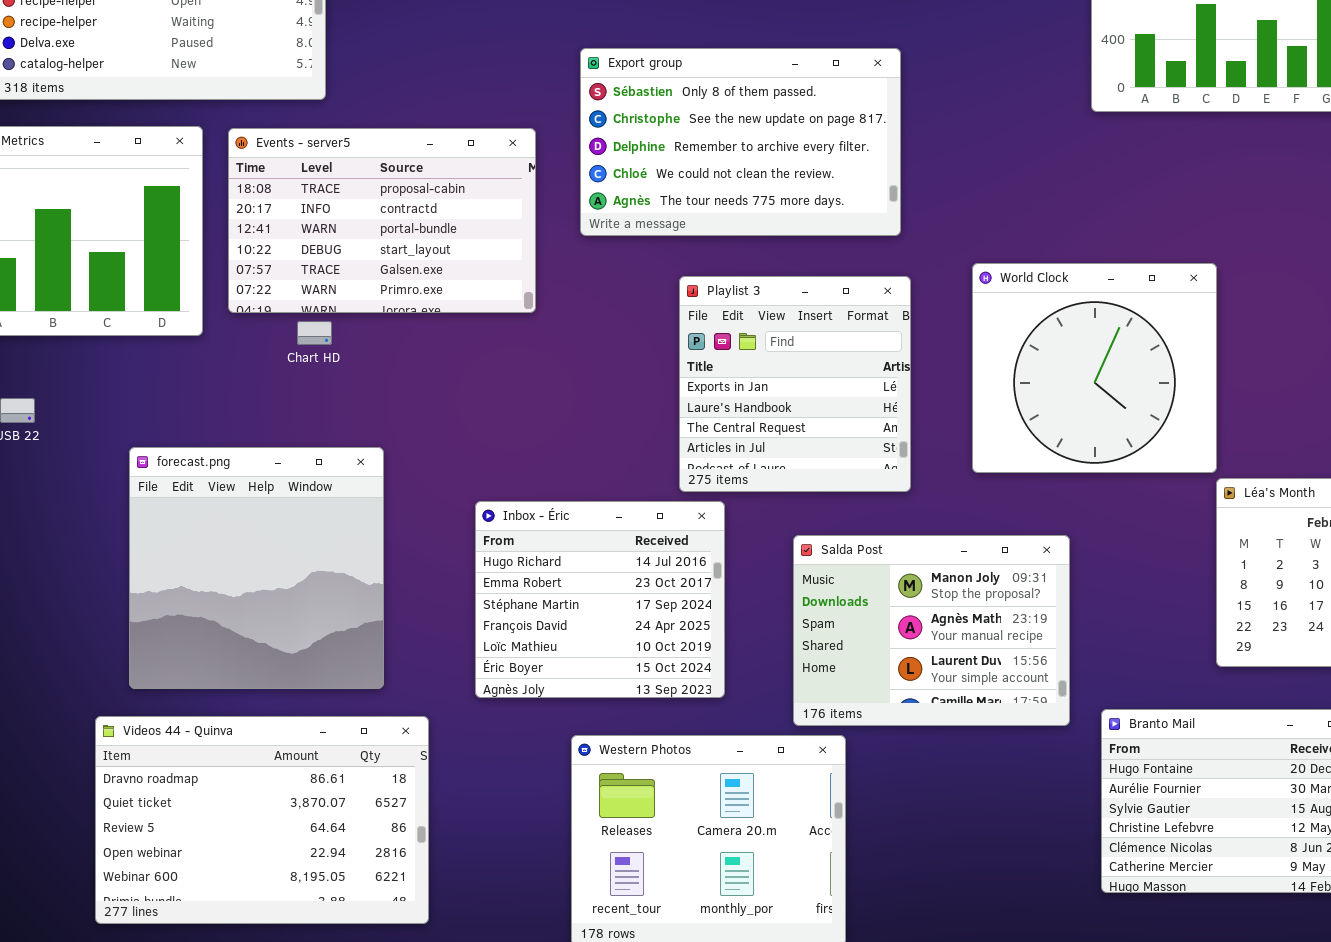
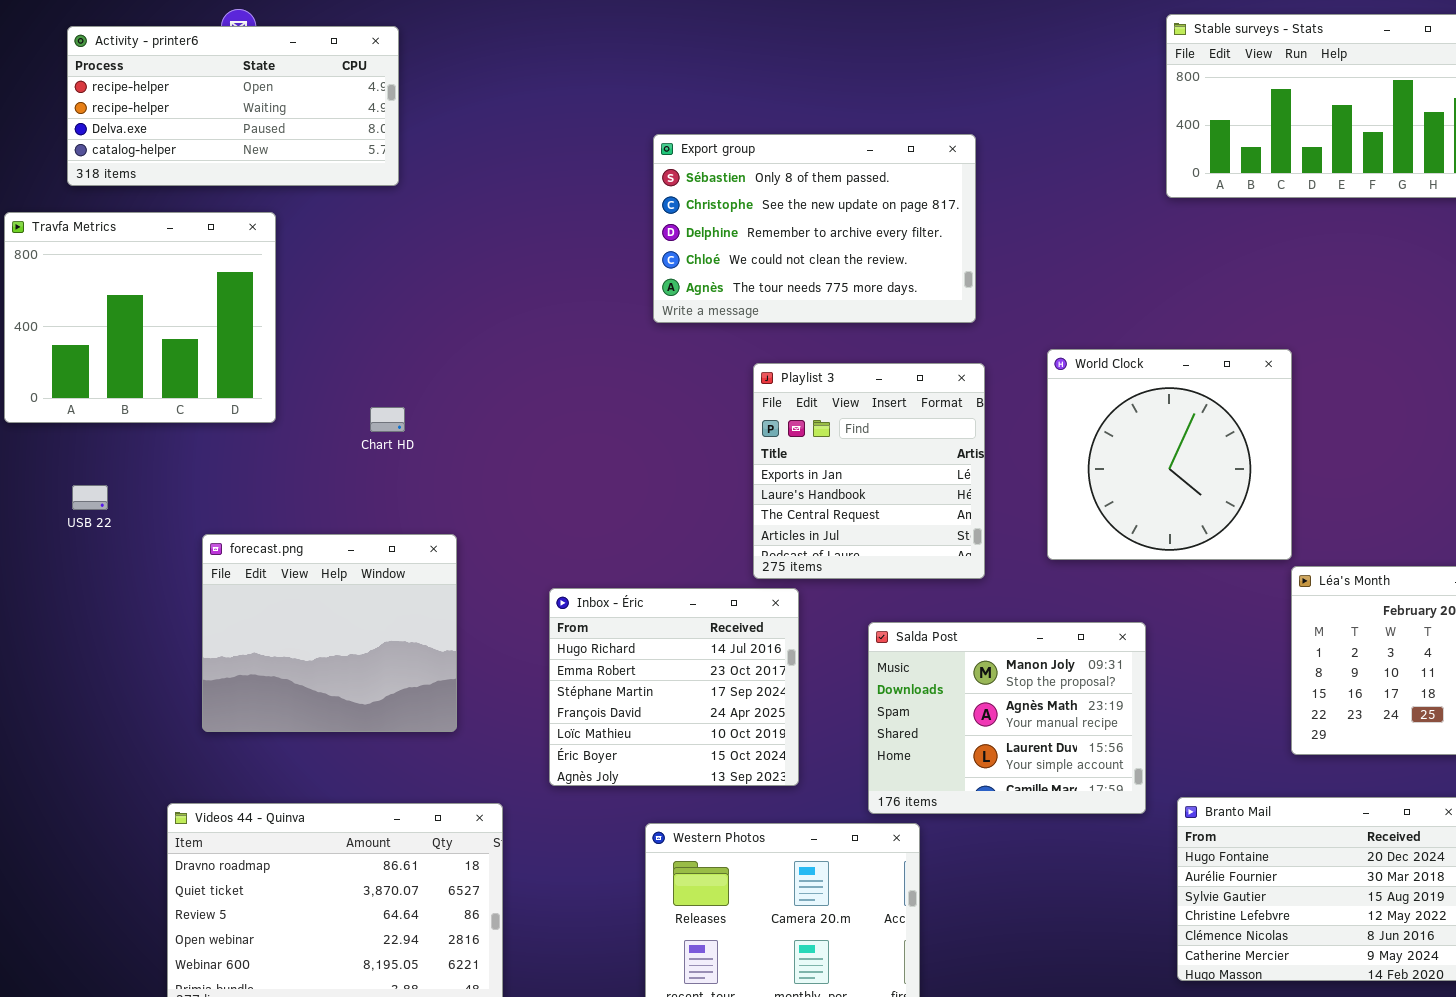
Events - server5: [228,128,536,313] -> none, closed
forecast.png: [129,447,384,689] -> [202,534,457,732], resized

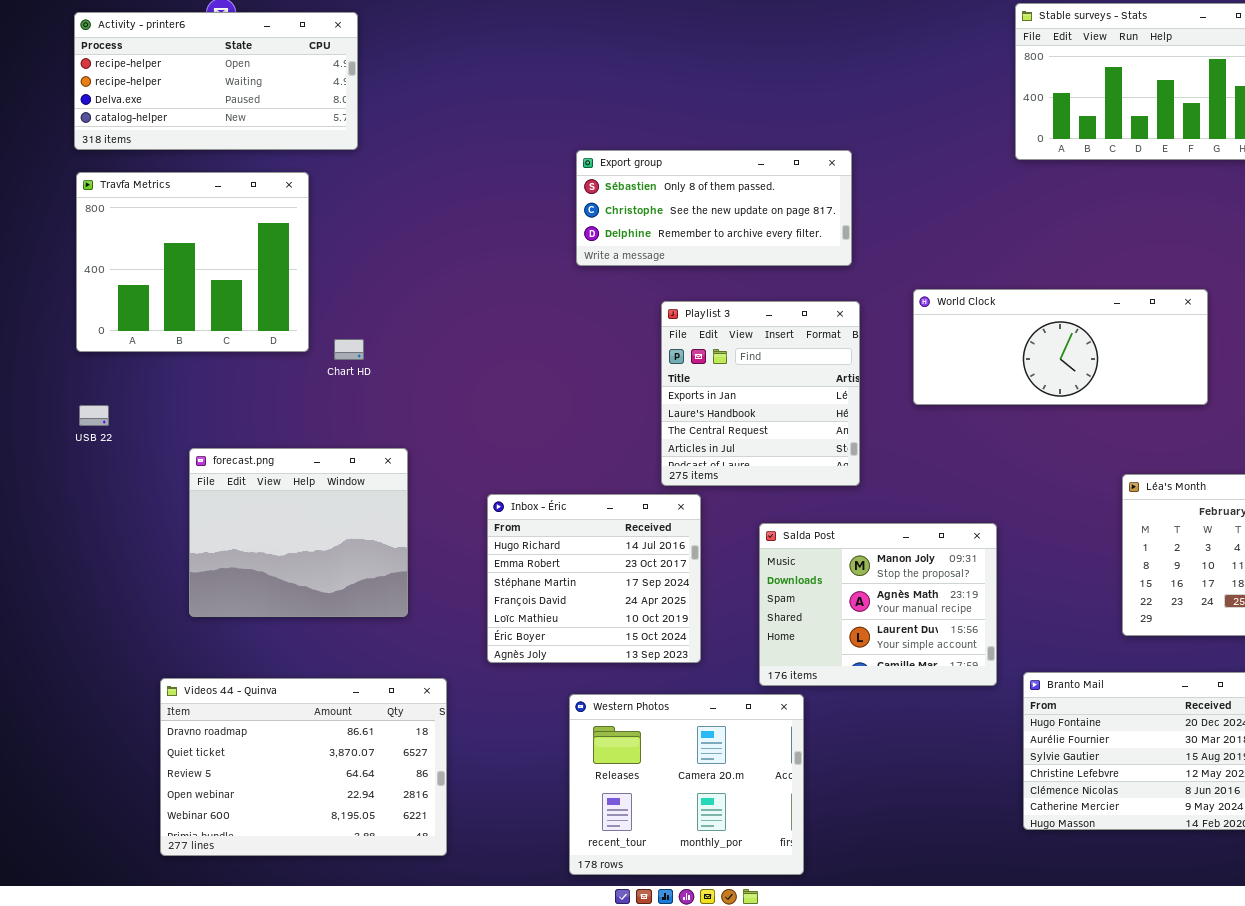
Export group: [653,134,976,323] -> [576,150,852,266], resized
Travfa Metrics: [4,212,276,423] -> [76,172,309,352], moved
World Clock: [1047,349,1292,560] -> [913,289,1208,405], resized

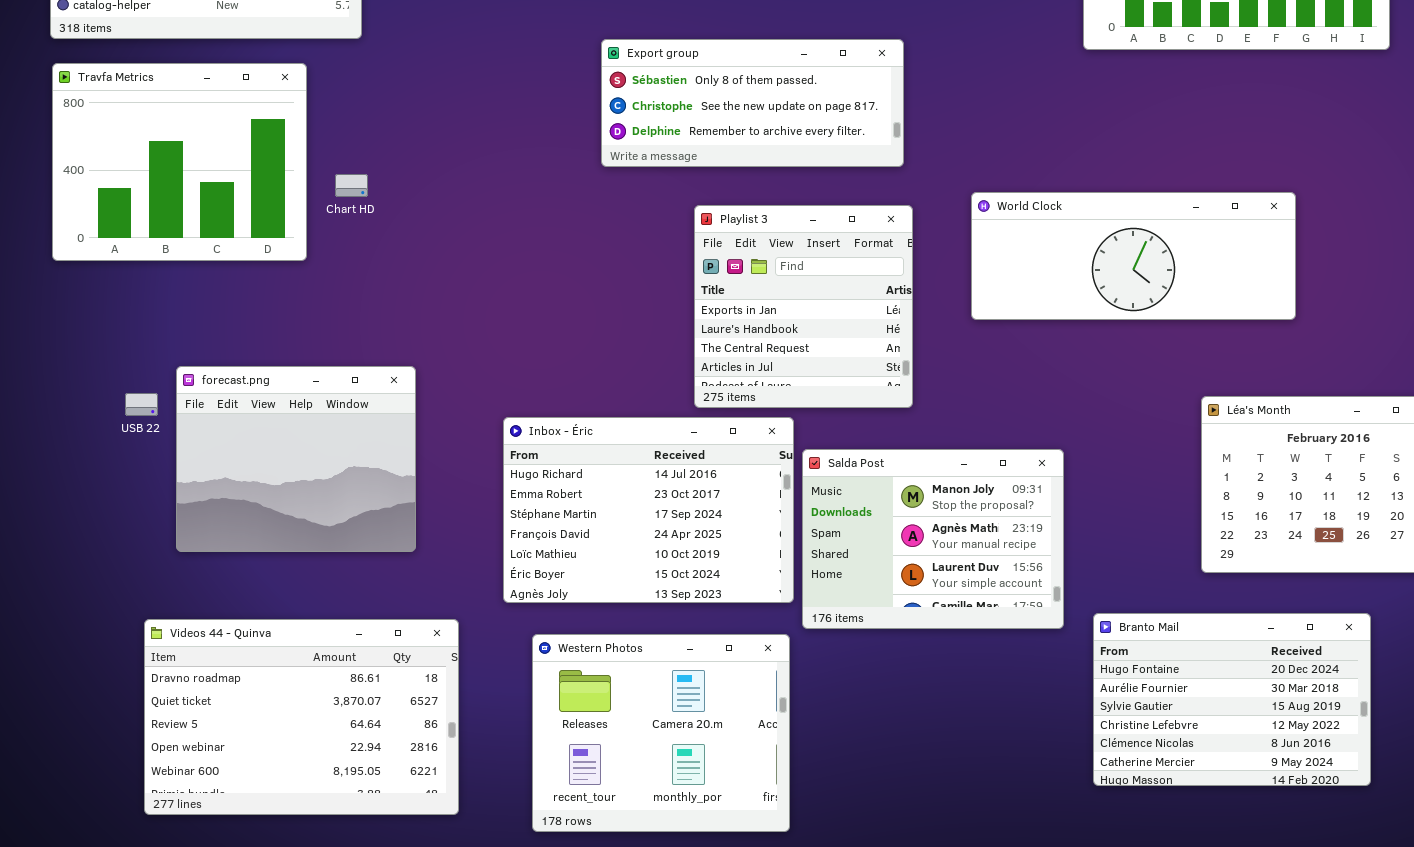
Chart HD: [334,339,364,360] -> [335,174,368,197], moved
USB 22: [79,405,109,426] -> [125,393,158,416], moved
Inbox - Éric: [487,494,701,663] -> [503,417,794,603], resized
Western Photos: [569,694,804,875] -> [532,634,790,832], moved

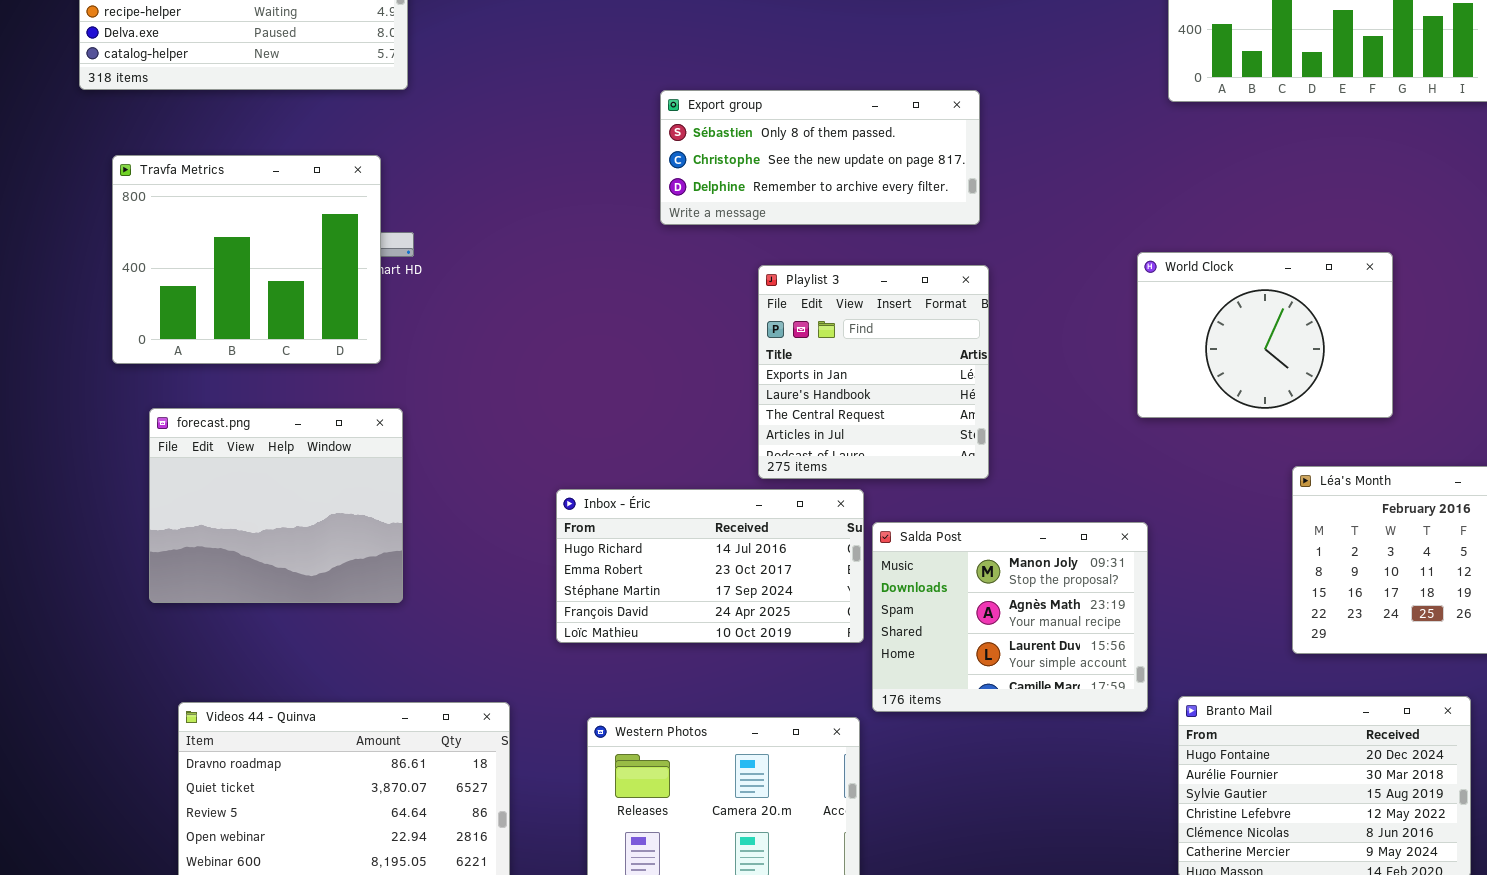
Travfa Metrics: [52,63,307,261] -> [112,155,381,364], moved
World Clock: [971,192,1296,320] -> [1137,252,1393,418], resized
forecast.png: [176,366,416,552] -> [149,408,403,603], moved
Inbox - Éric: [503,417,794,603] -> [556,489,864,643], resized

